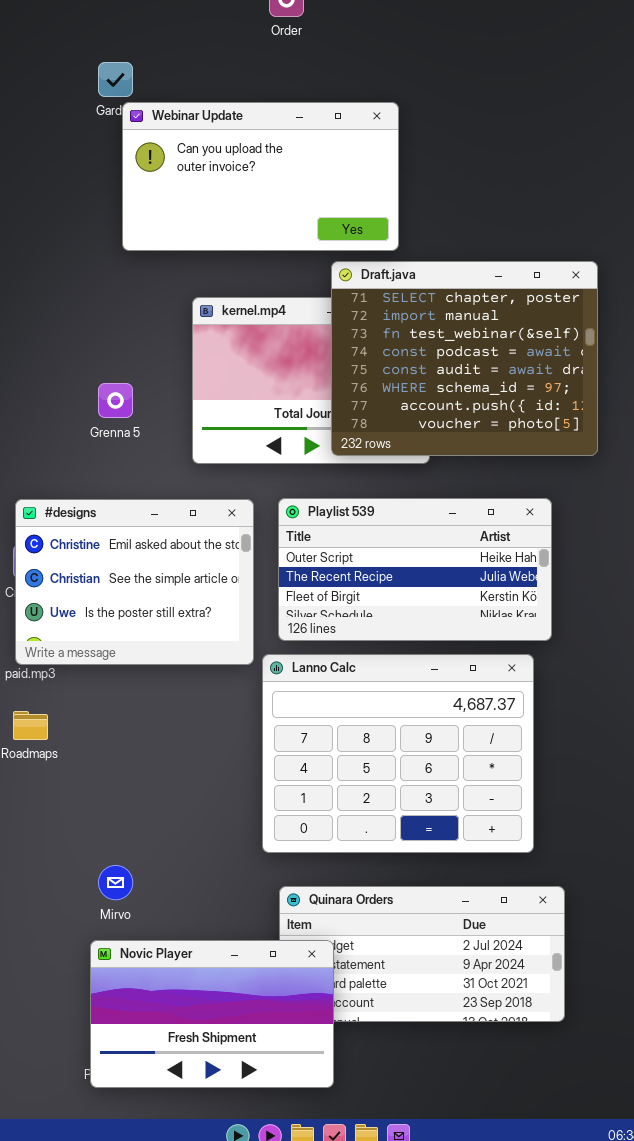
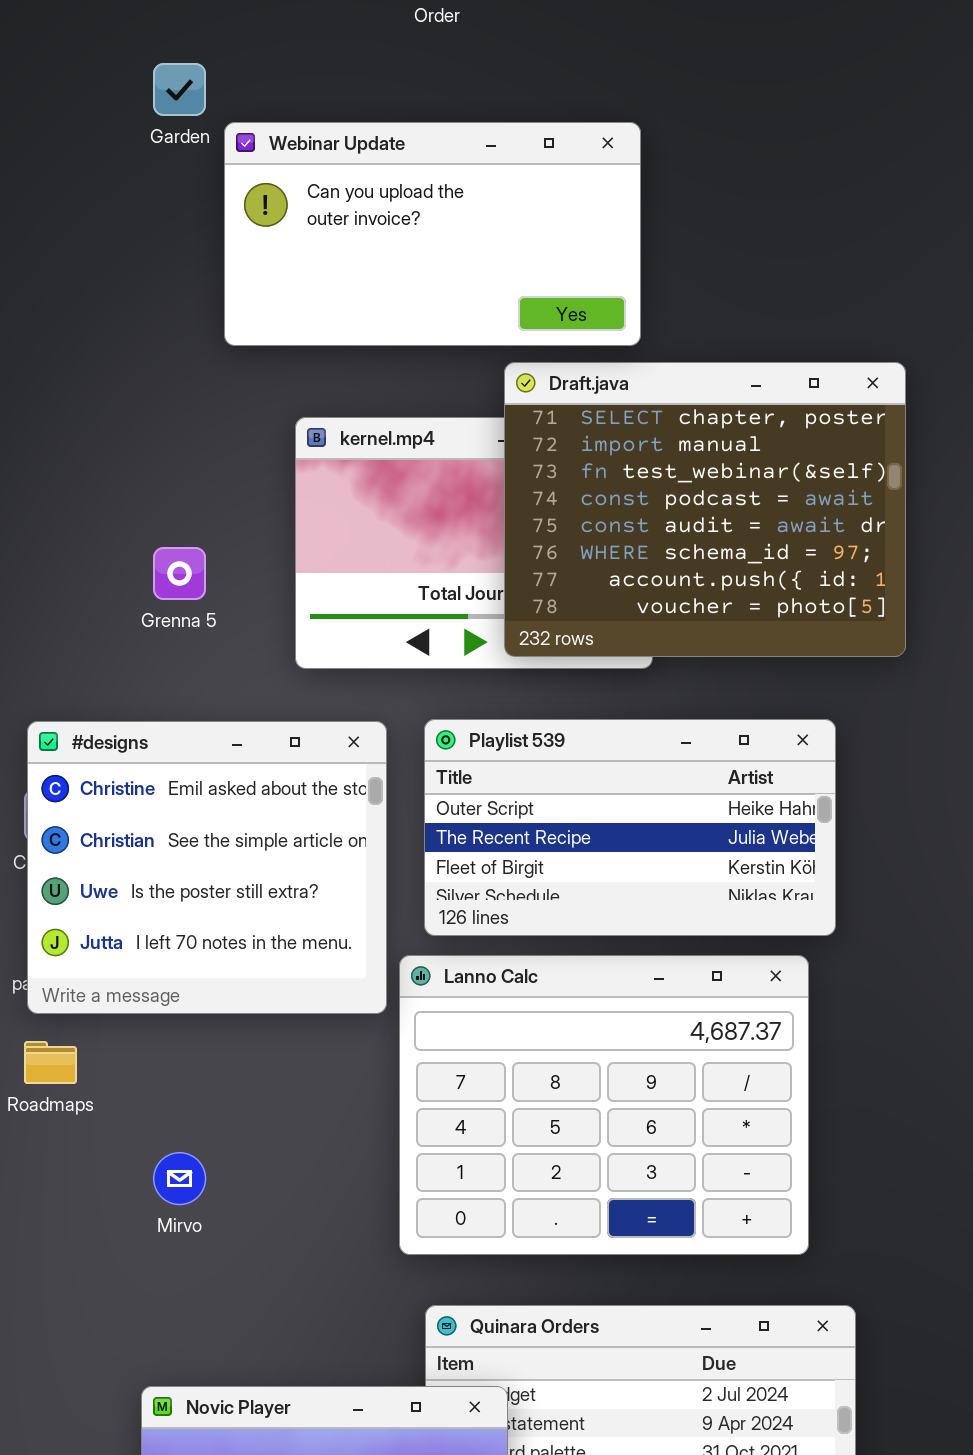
Webinar Update: [122,102,399,251] -> [224,122,641,346], moved
#designs: [15,499,254,665] -> [27,721,387,1014], resized
Mirvo: [98,865,133,900] -> [153,1152,206,1205], moved

